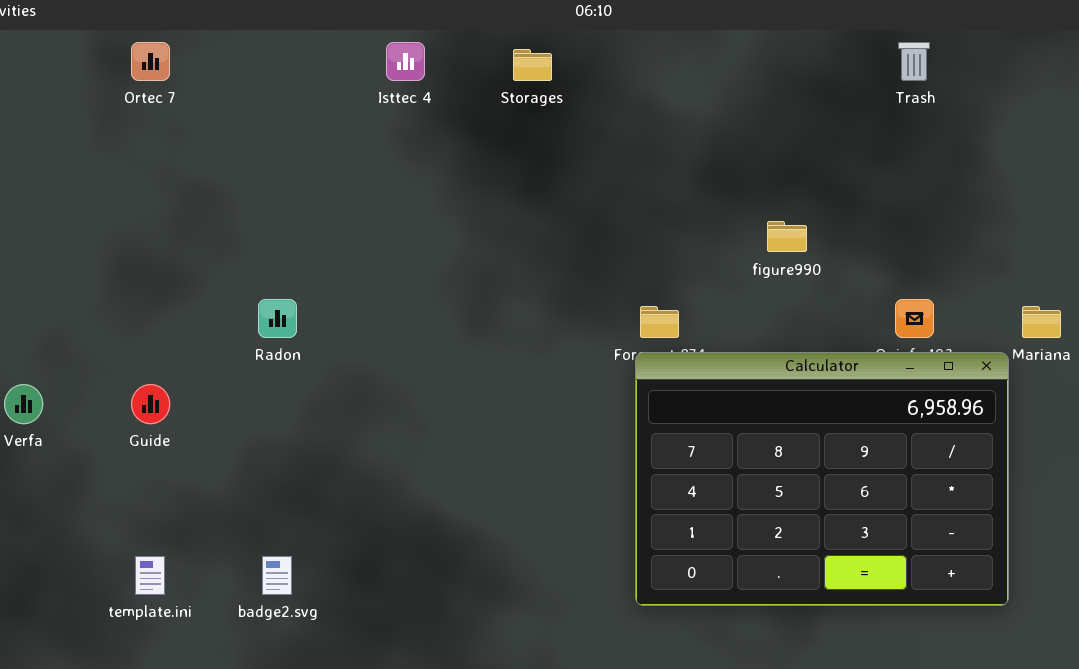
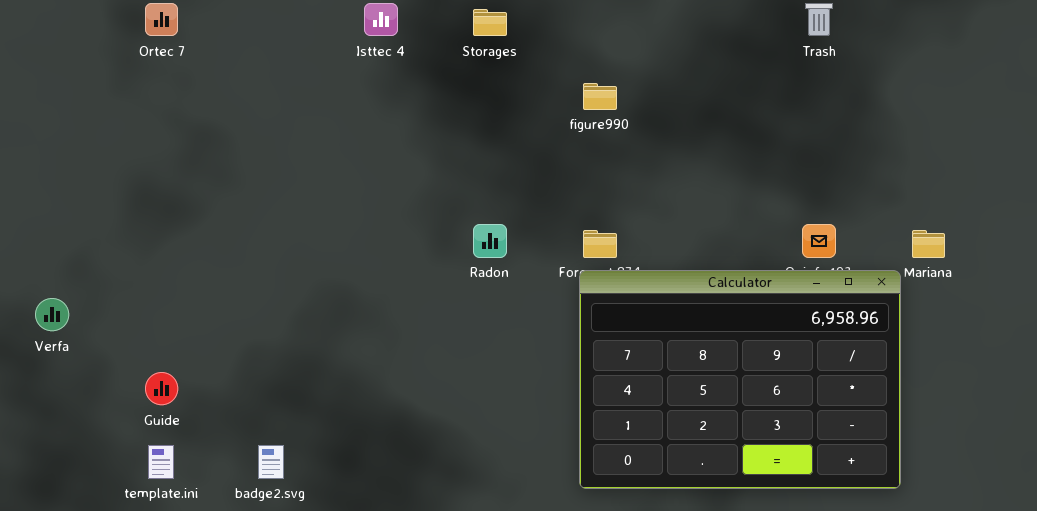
figure990: [767,221,807,252] -> [583,83,617,110], moved
Radon: [258,299,297,338] -> [473,224,507,258], moved
Guide: [131,384,170,424] -> [145,372,178,405], moved

